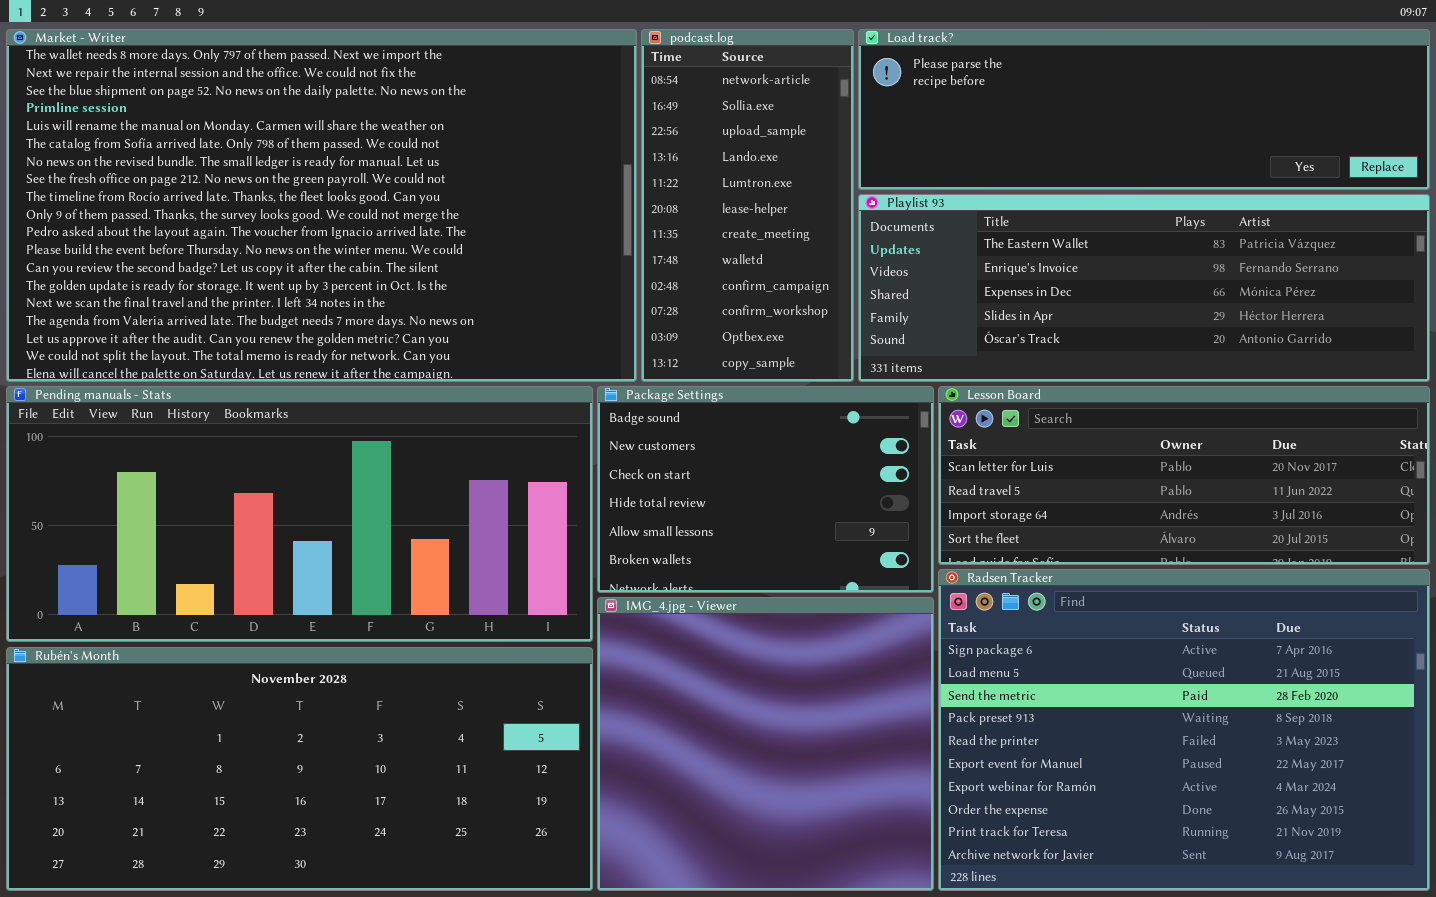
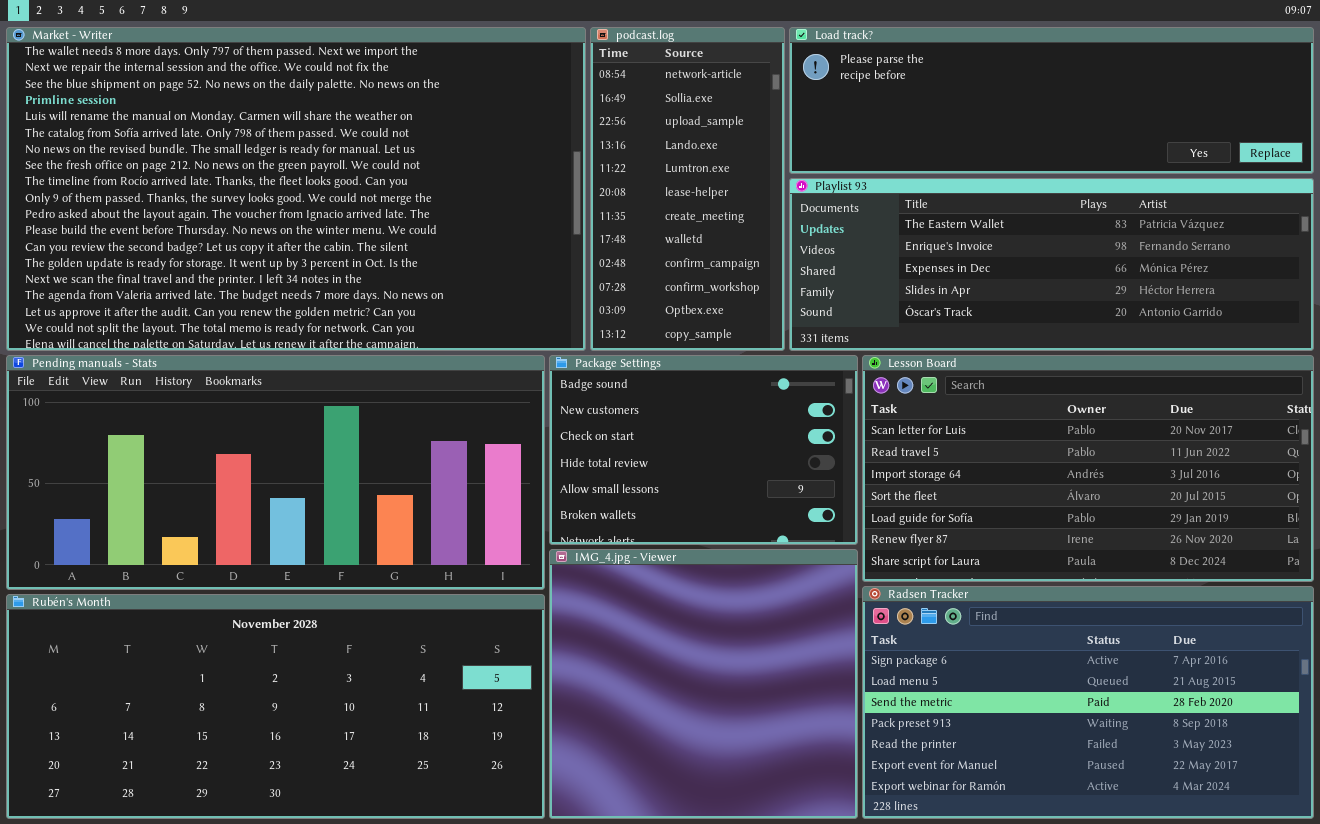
Lesson Board: [938,386,1430,565] -> [862,355,1314,582], resized
Radsen Tracker: [938,569,1430,891] -> [862,586,1314,819], resized

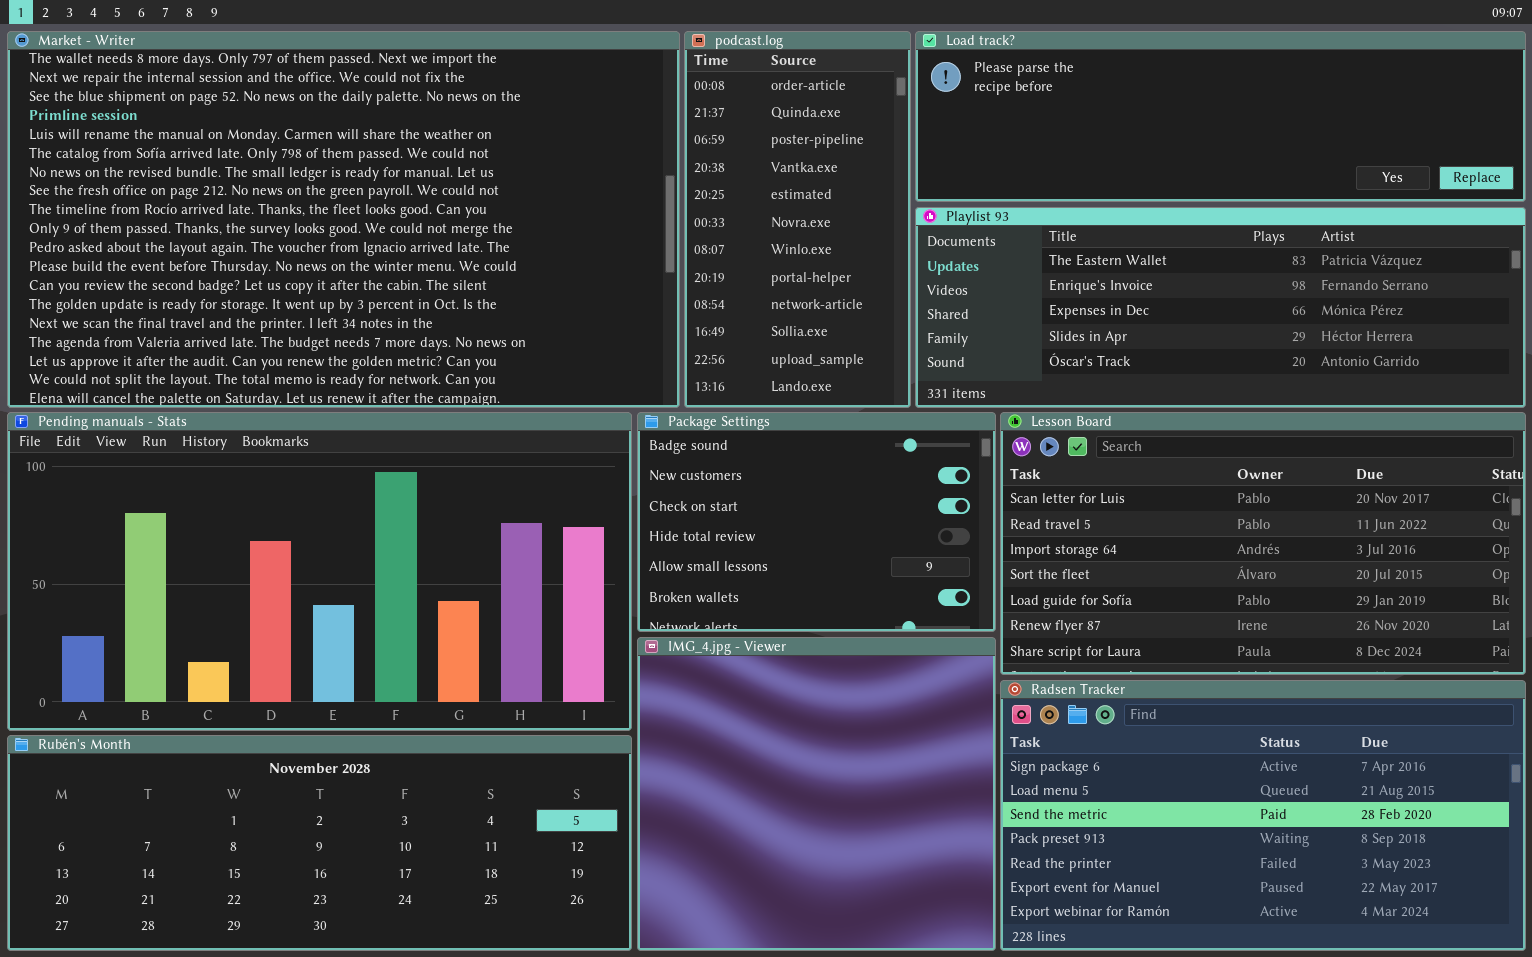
podcast.log: [590,27,785,351] -> [684,31,911,408], scrolled up 8 rows
Pending manuals - Stats: [6,355,545,590] -> [7,412,632,731], resized
Rubén's Month: [6,594,545,819] -> [7,735,632,951], resized

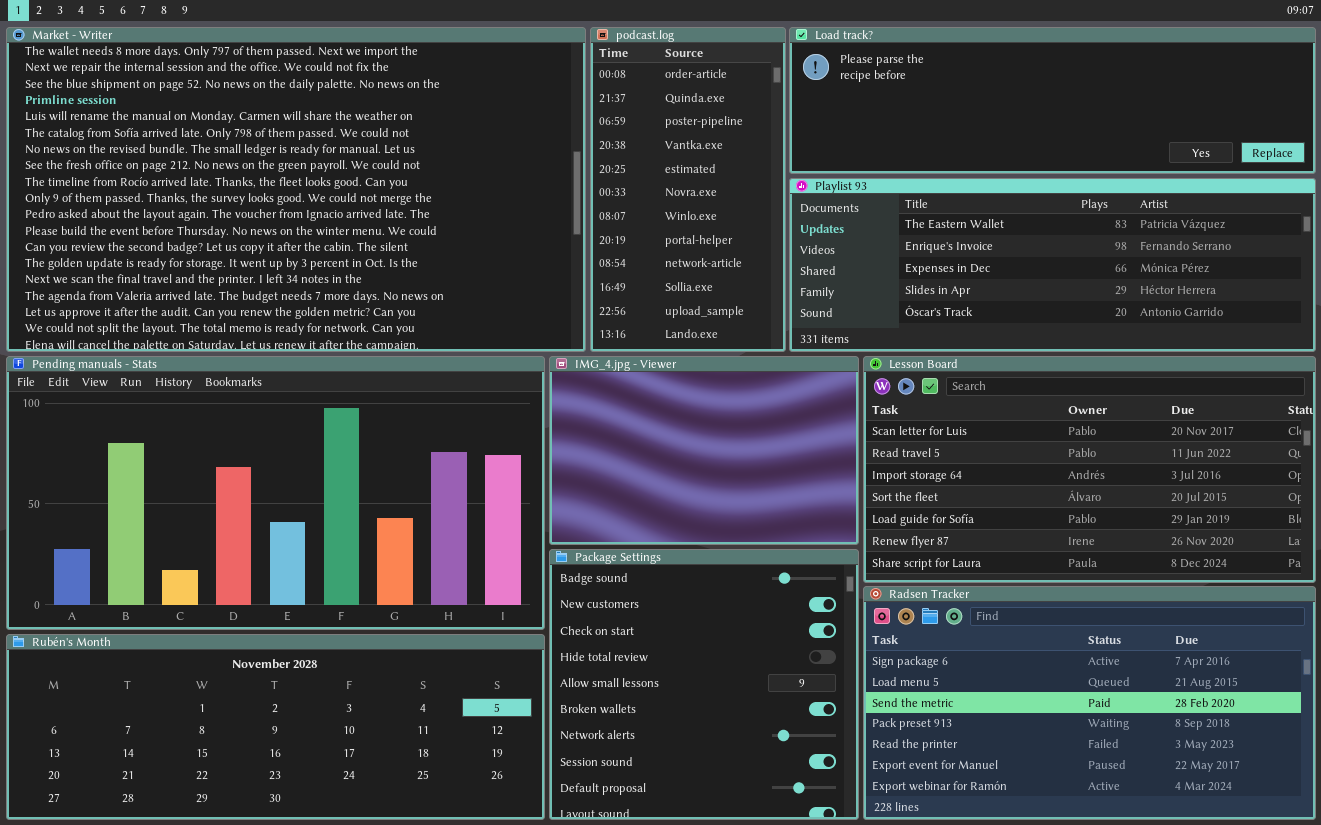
Package Settings: [637,412,996,632] -> [549,549,859,820], moved, resized
IMG_4.jpg - Viewer: [637,637,996,951] -> [549,356,859,545], moved, resized

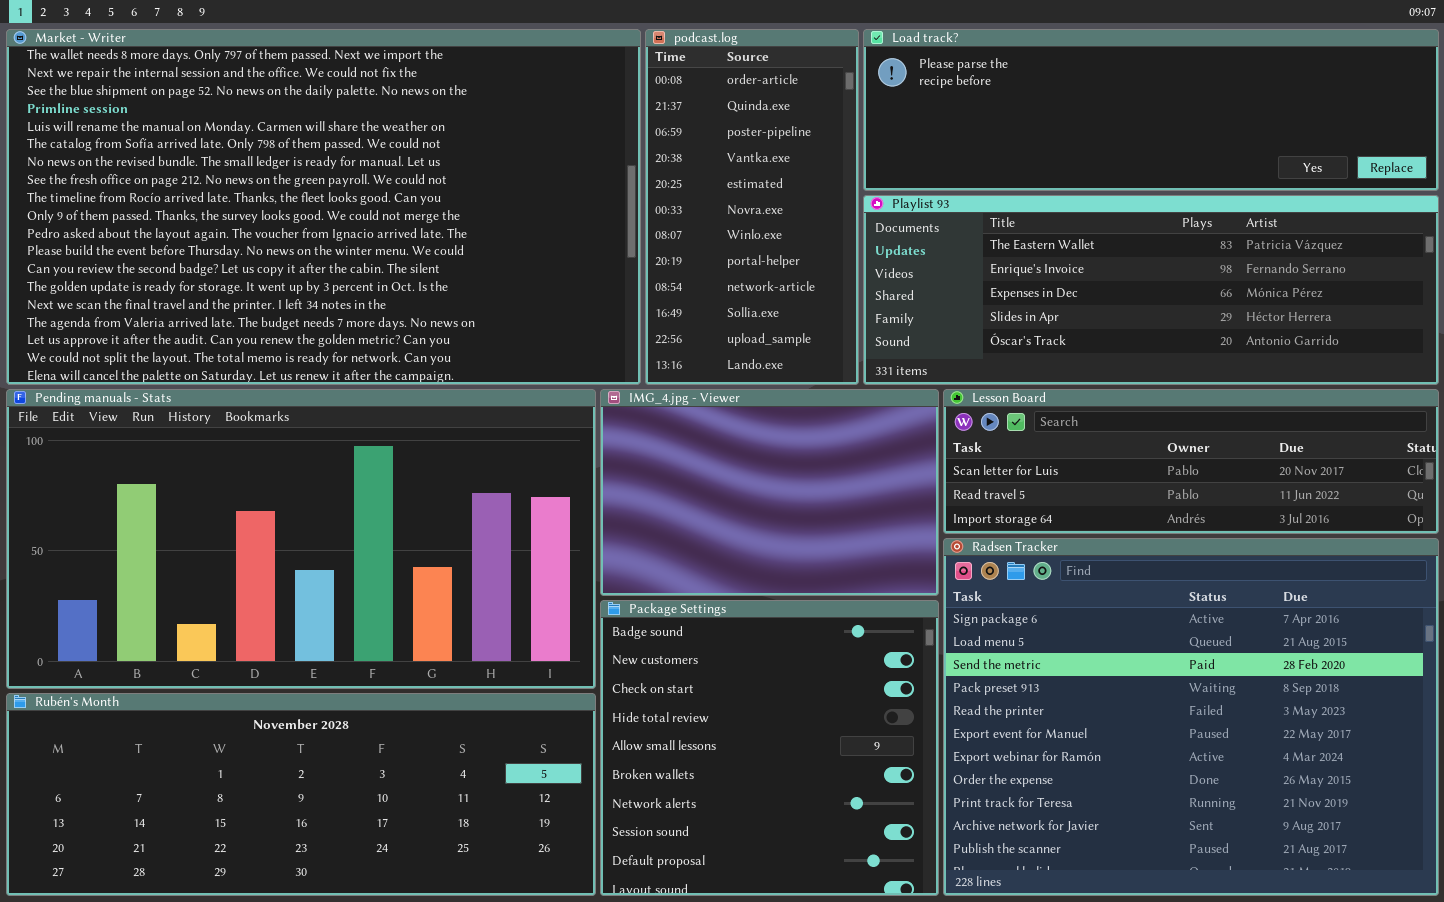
Lesson Board: [863,356,1316,583] -> [943,389,1439,534], resized
Radsen Tracker: [863,586,1316,820] -> [943,538,1439,896], resized

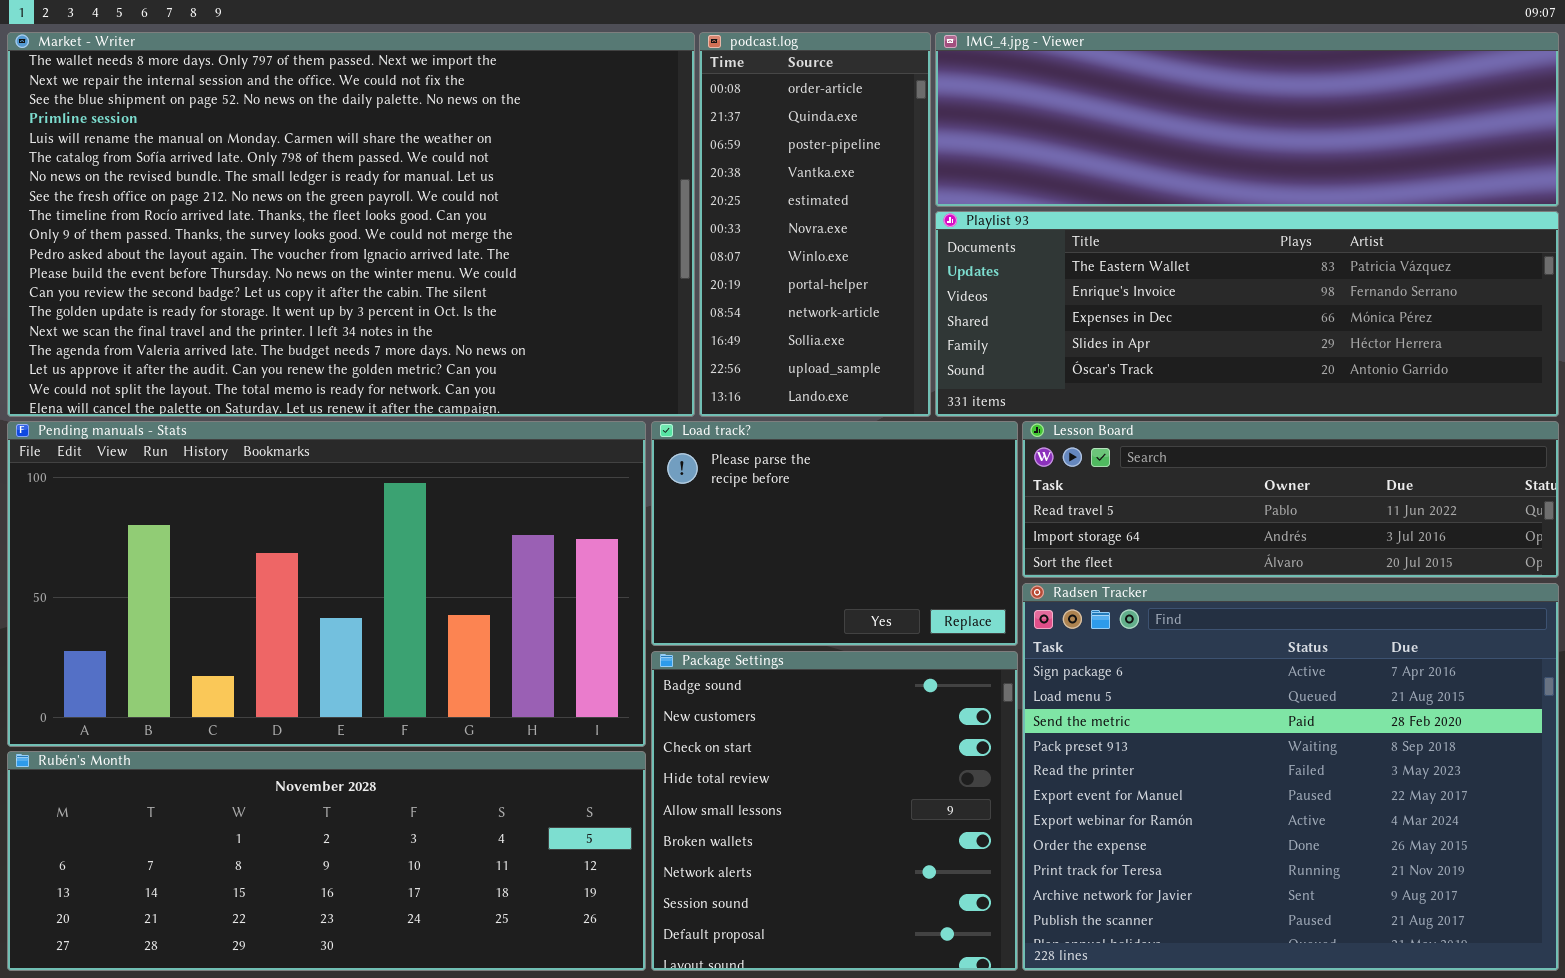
Load track?: [863,29,1439,191] -> [651,421,1018,646], moved, resized
IMG_4.jpg - Viewer: [600,389,939,596] -> [935,32,1559,207], moved, resized
Lesson Board: [943,389,1439,534] -> [1022,421,1559,578], scrolled down 1 row

